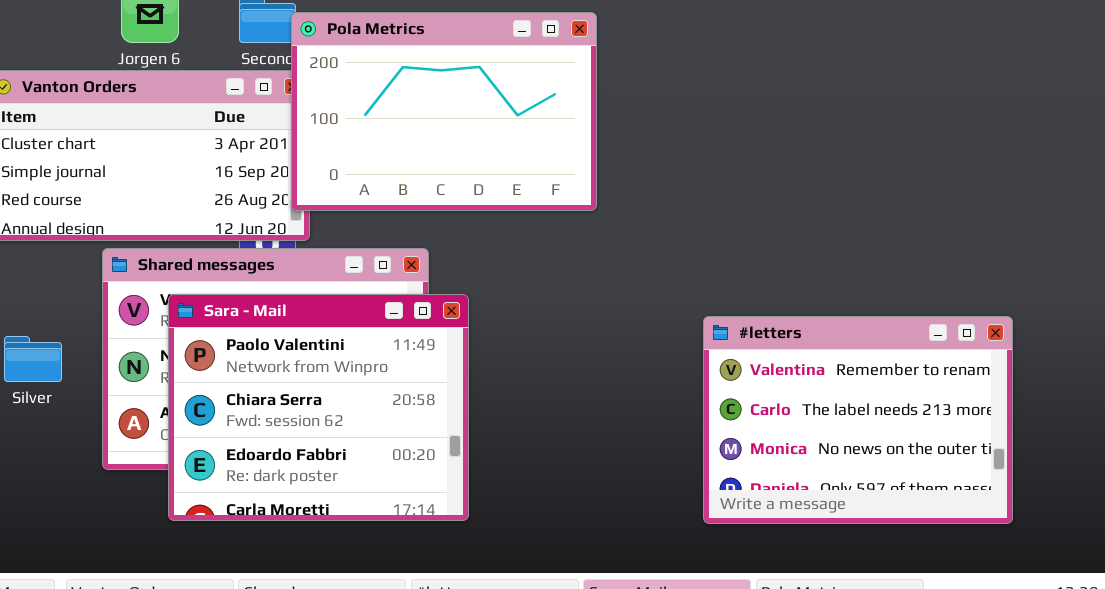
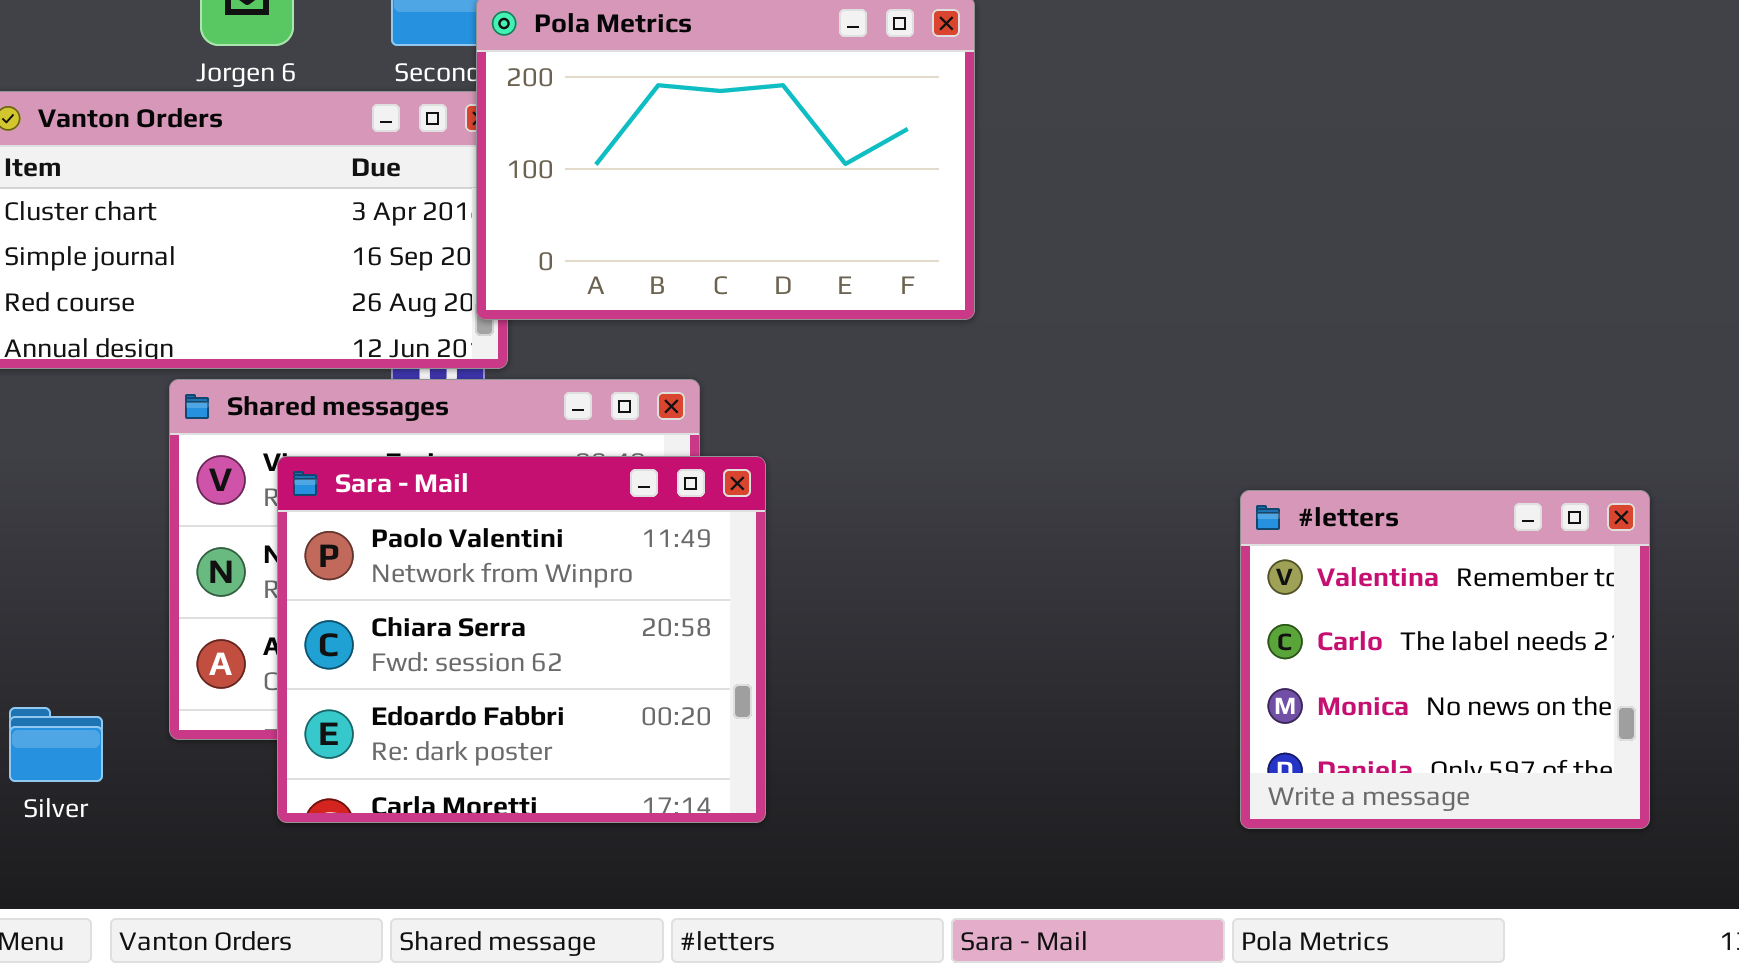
#letters: [703,316,1013,524] -> [1240,490,1650,829], resized
Silver: [4,336,62,382] -> [9,707,103,782], moved

